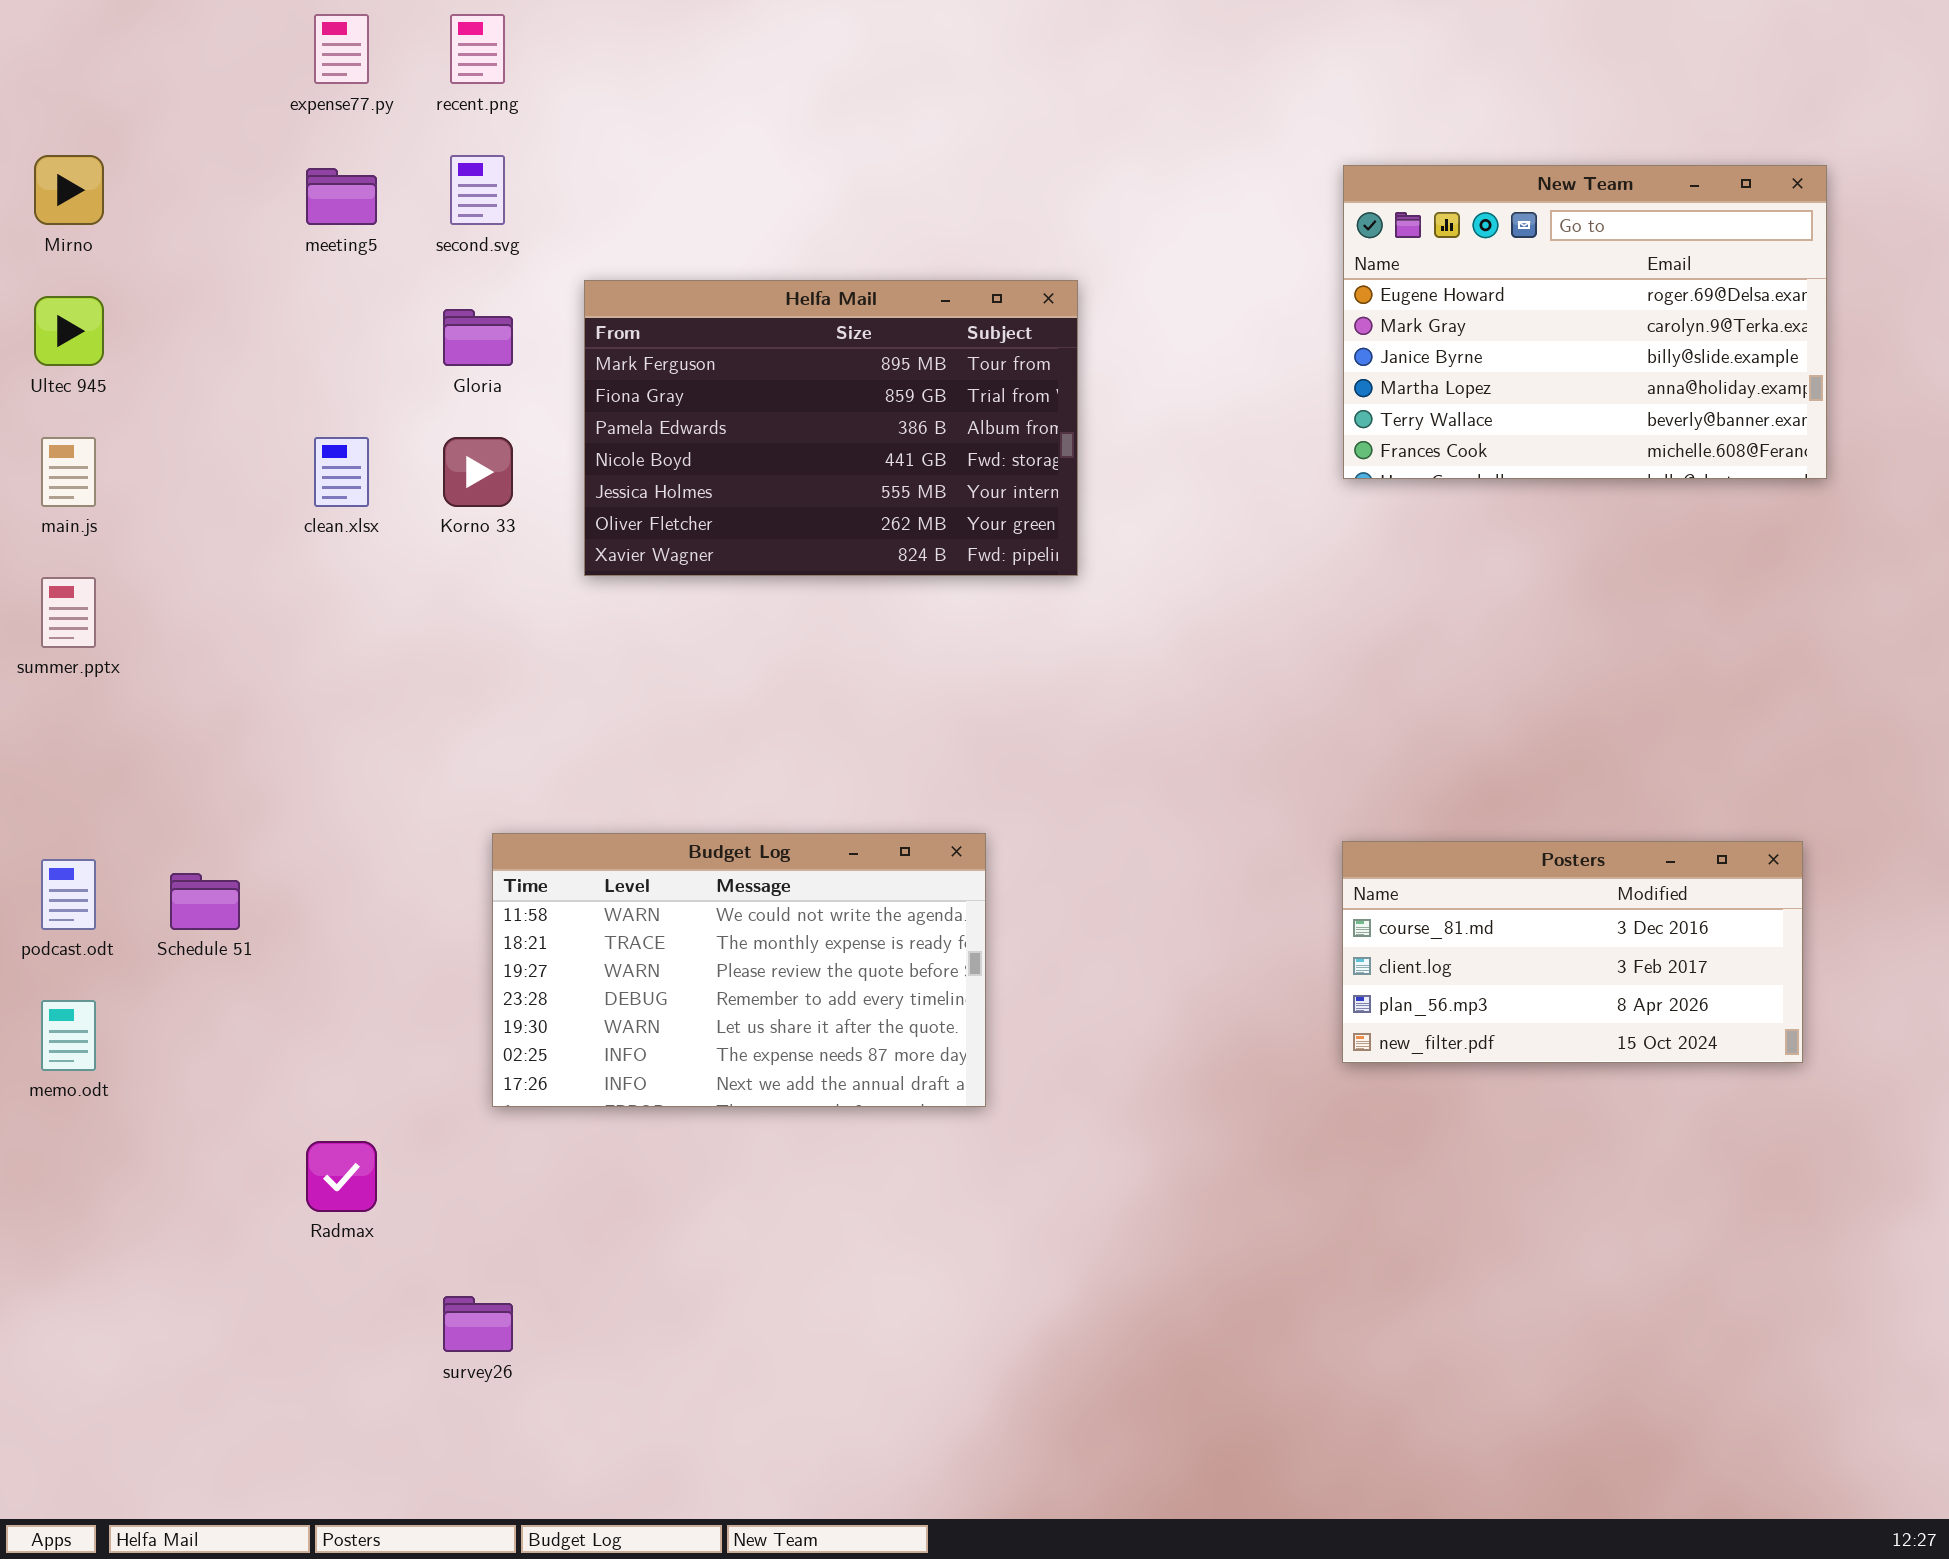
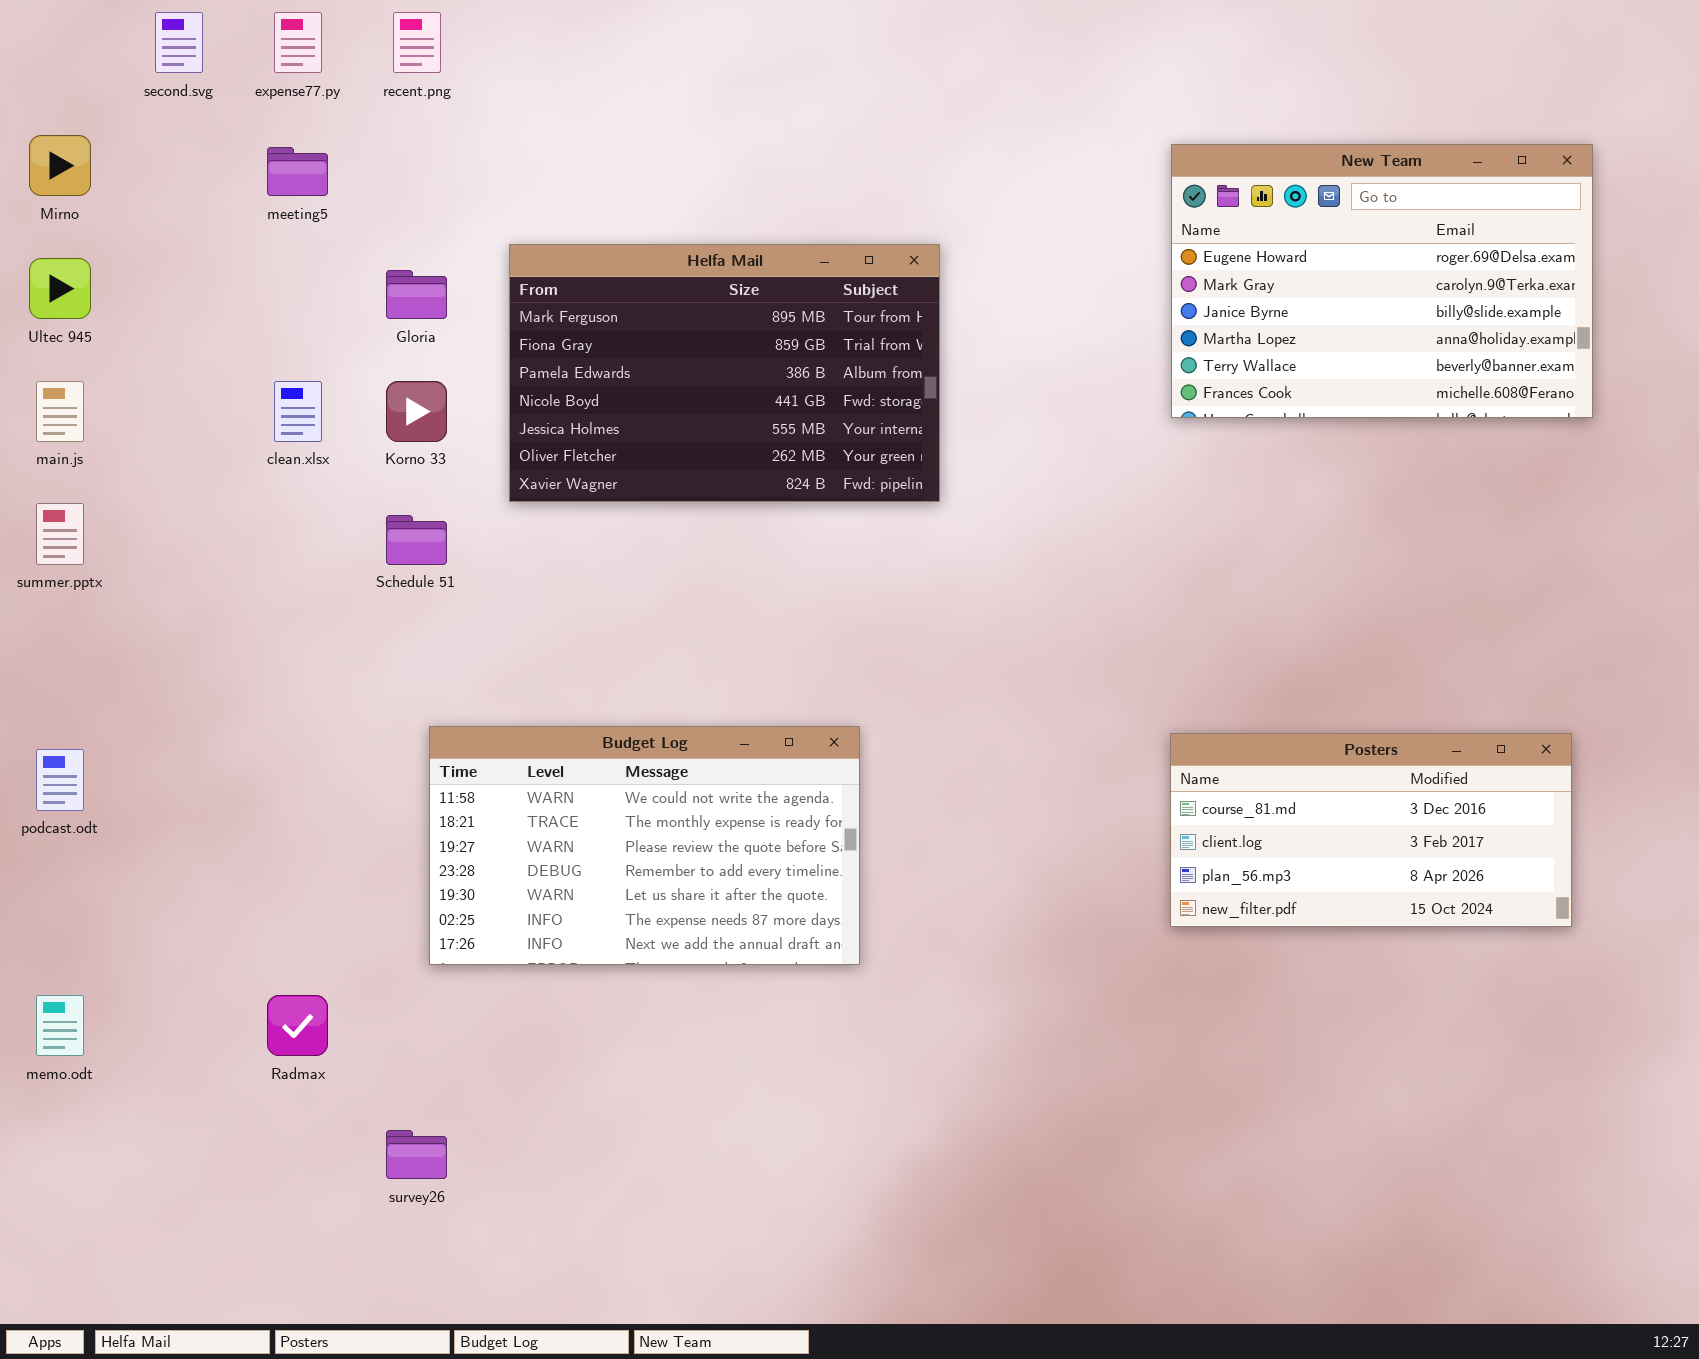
second.svg: [450,155,505,225] -> [155,12,203,73], moved
Schedule 51: [170,873,240,930] -> [386,515,447,565], moved
memo.odt: [41,1000,96,1071] -> [36,995,84,1056], moved

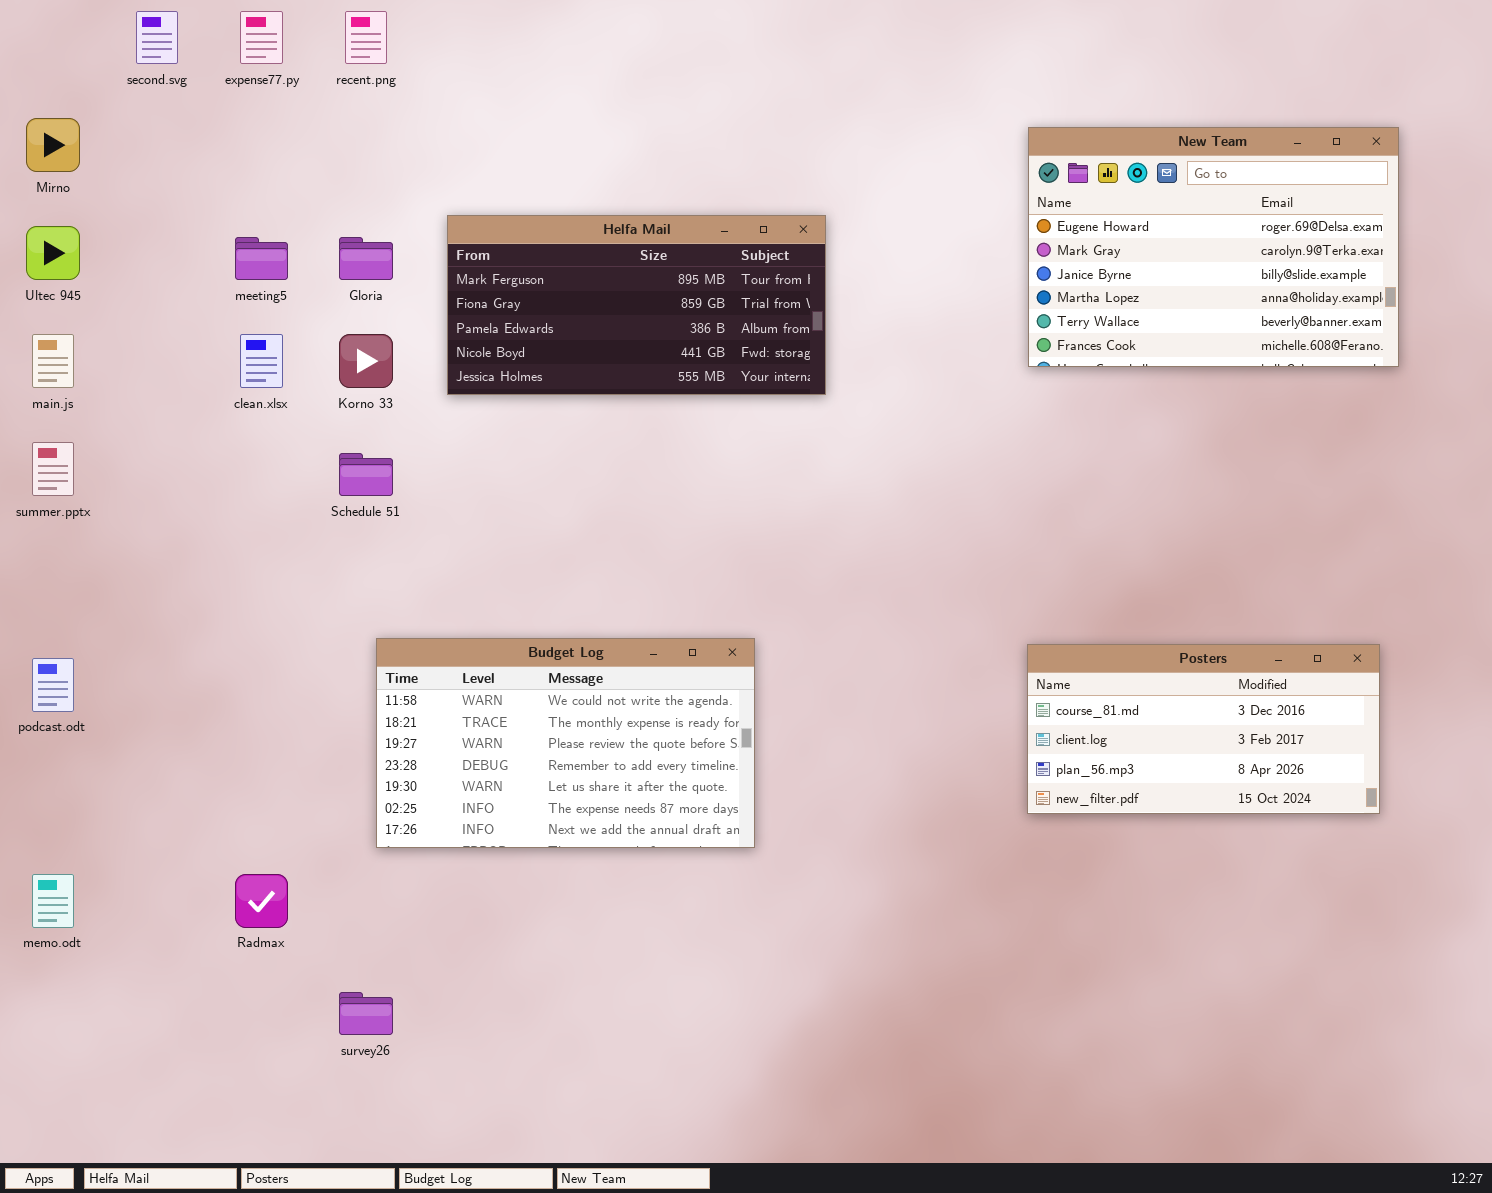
meeting5: [267,147,328,196] -> [235,237,288,280], moved
Helfa Mail: [509,244,940,502] -> [447,215,826,395], resized

